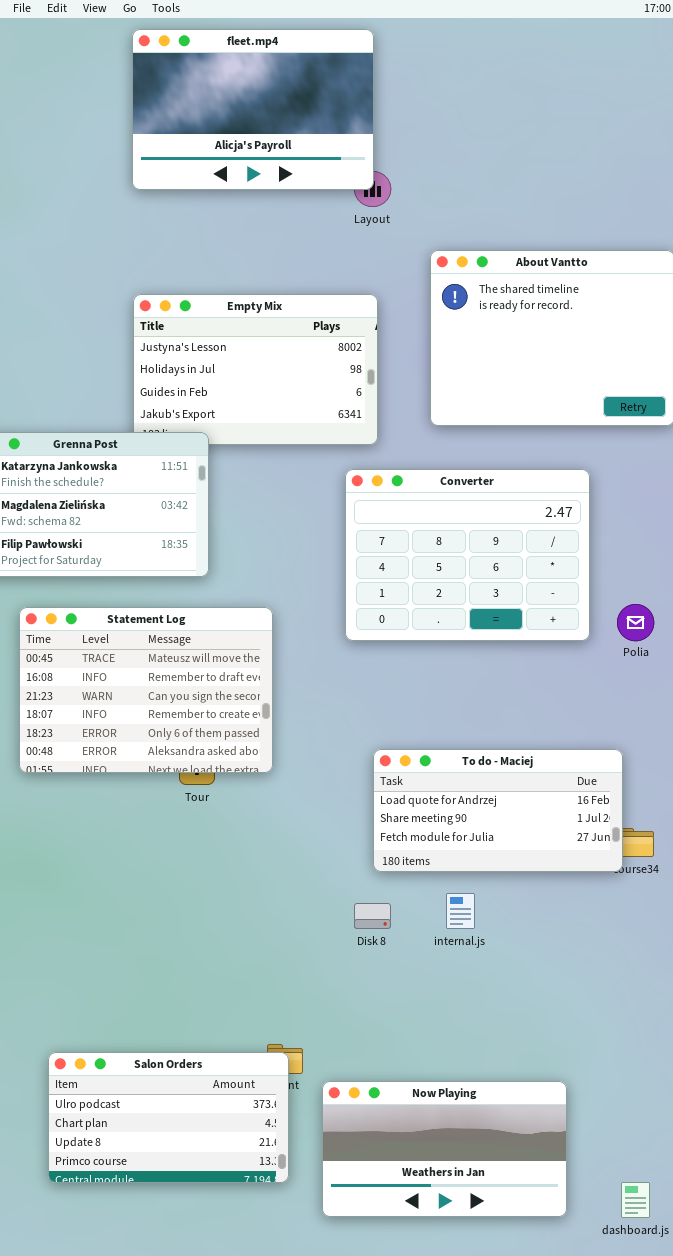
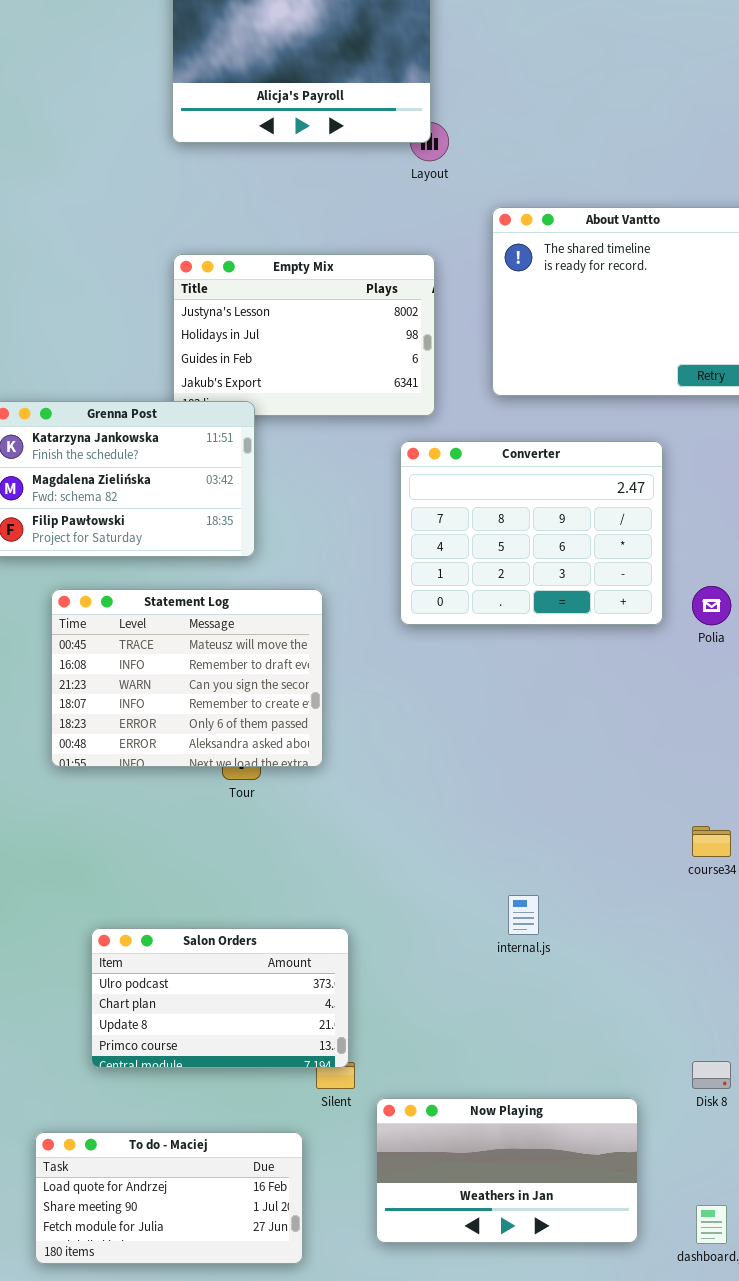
To do - Maciej: [373,749,623,872] -> [35,1132,303,1264], moved
Disk 8: [354,903,391,929] -> [692,1061,731,1089], moved
Salon Orders: [48,1052,289,1183] -> [91,928,349,1068], moved

